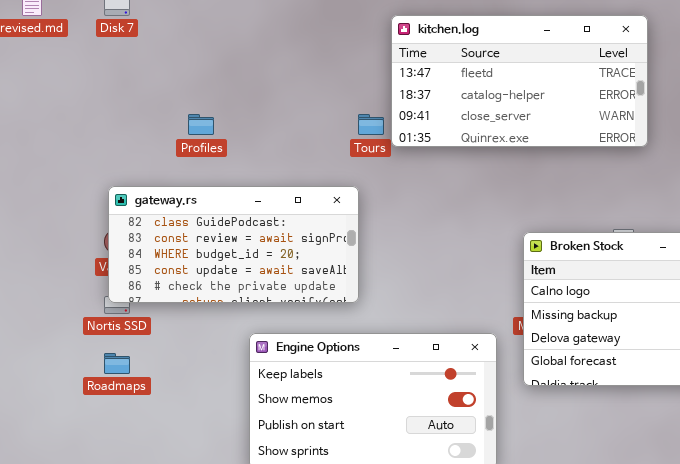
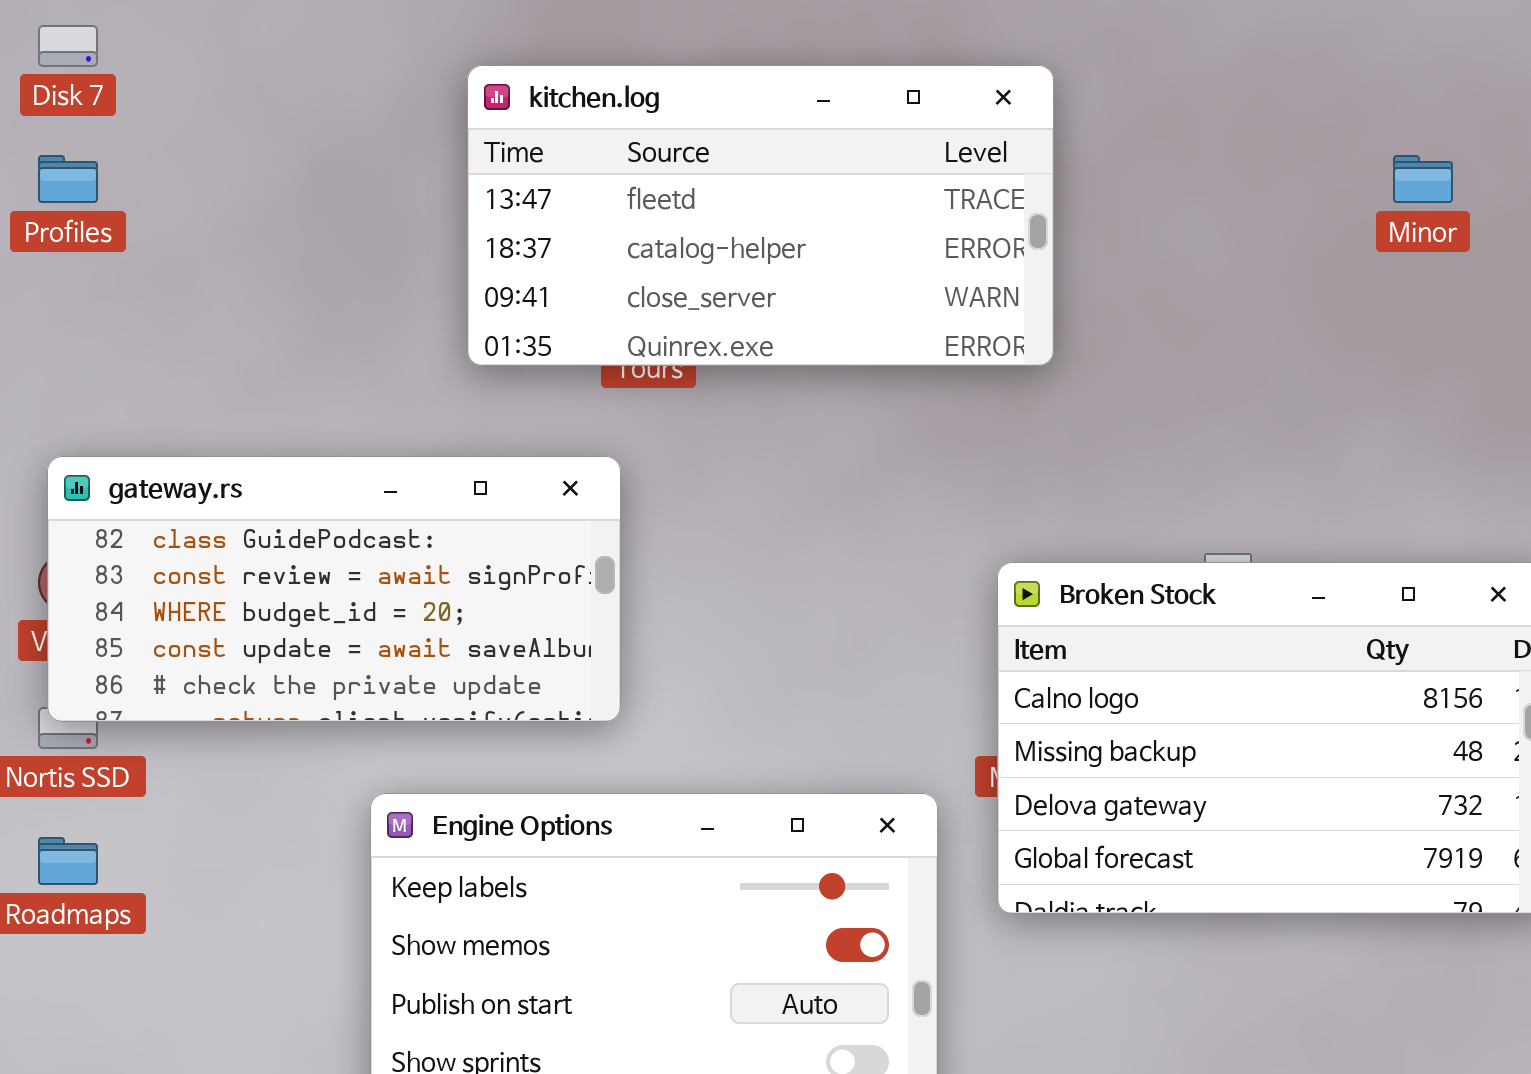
kitchen.log: [391,15,648,147] -> [467,65,1054,366], moved
Profiles: [188,114,214,135] -> [38,155,98,203], moved

